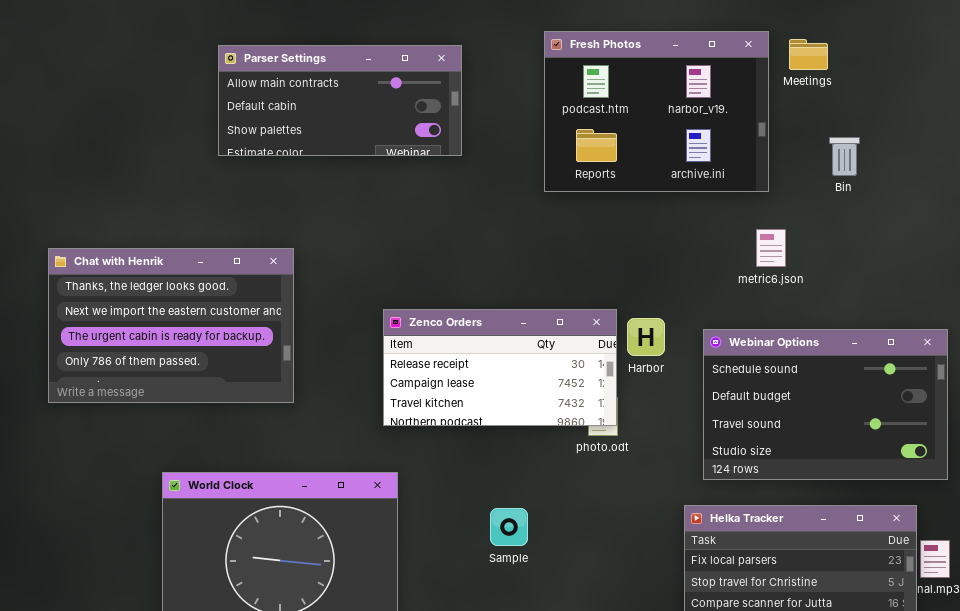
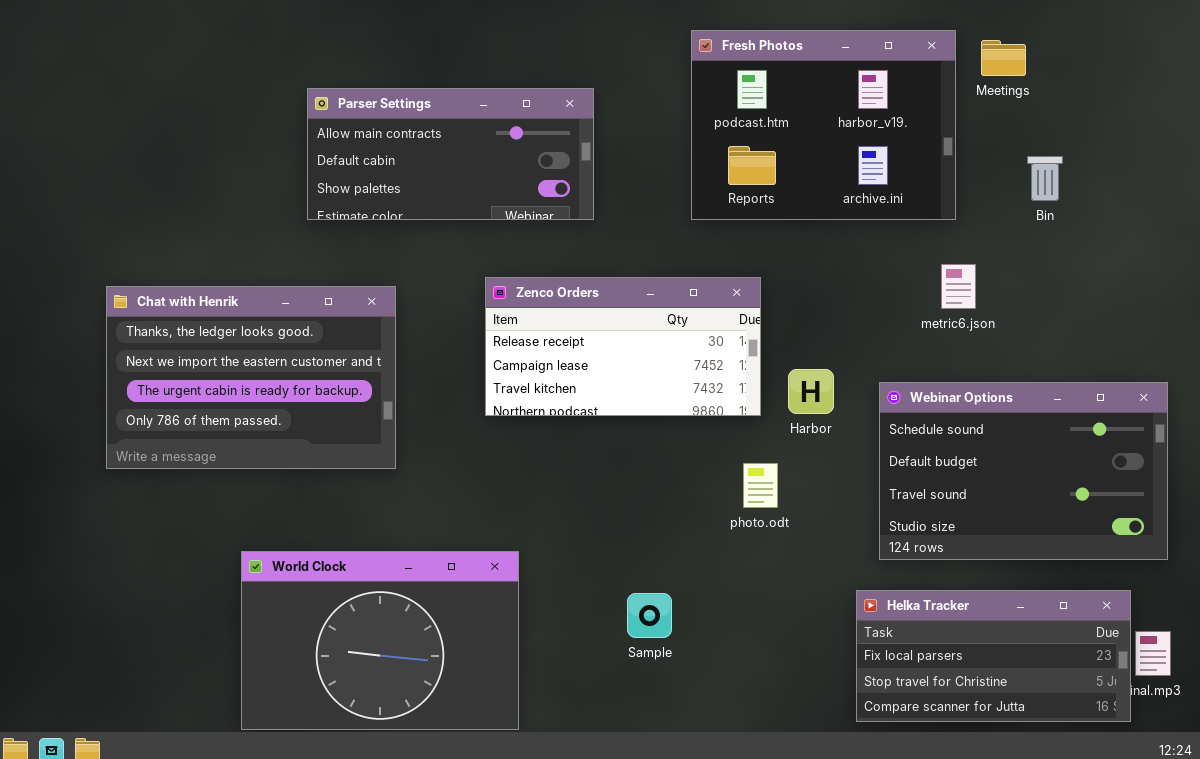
Parser Settings: [218,45,462,156] -> [307,88,594,220], moved
Zenco Orders: [383,309,617,426] -> [485,277,761,416], moved

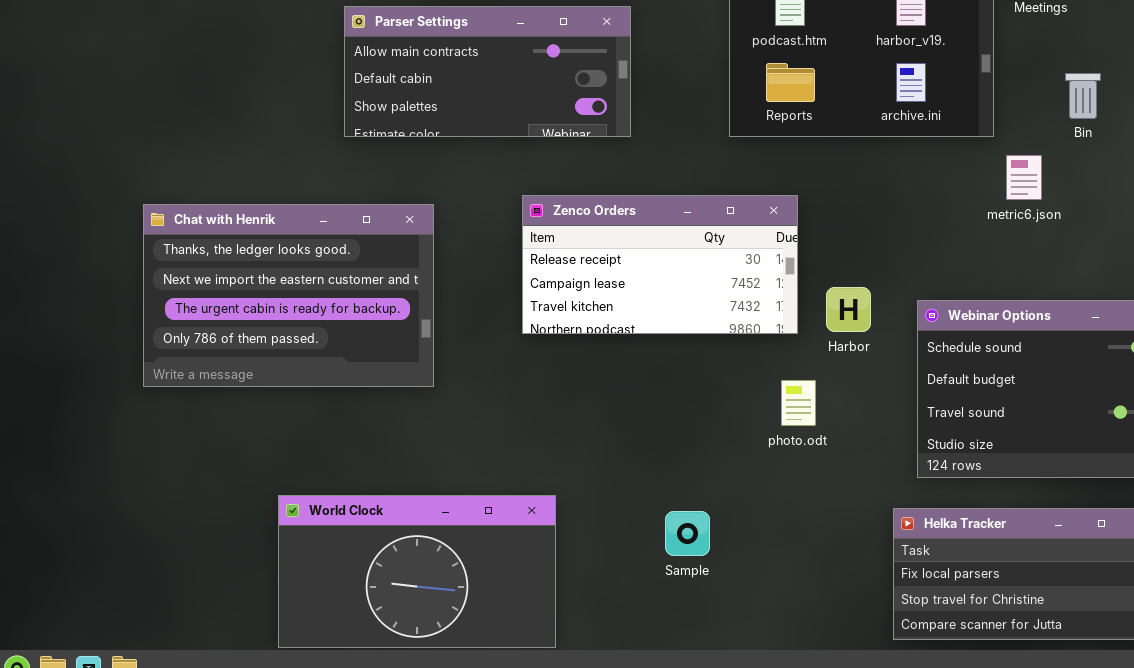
metric6.json: [941,264,976,309] -> [1006,155,1042,200], moved
World Clock: [241,551,519,730] -> [278,495,556,648], resized

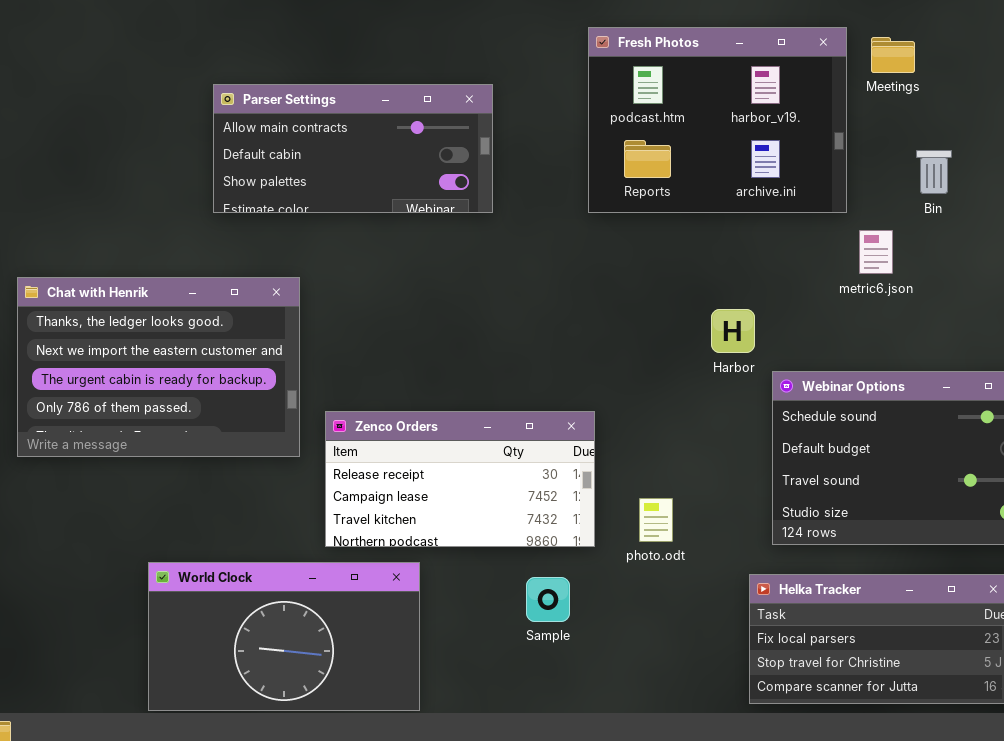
Zenco Orders: [522,195,798,334] -> [325,411,595,547], moved
Harbor: [826,287,871,332] -> [711,309,755,353], moved
photo.odt: [781,380,816,426] -> [639,498,673,542], moved

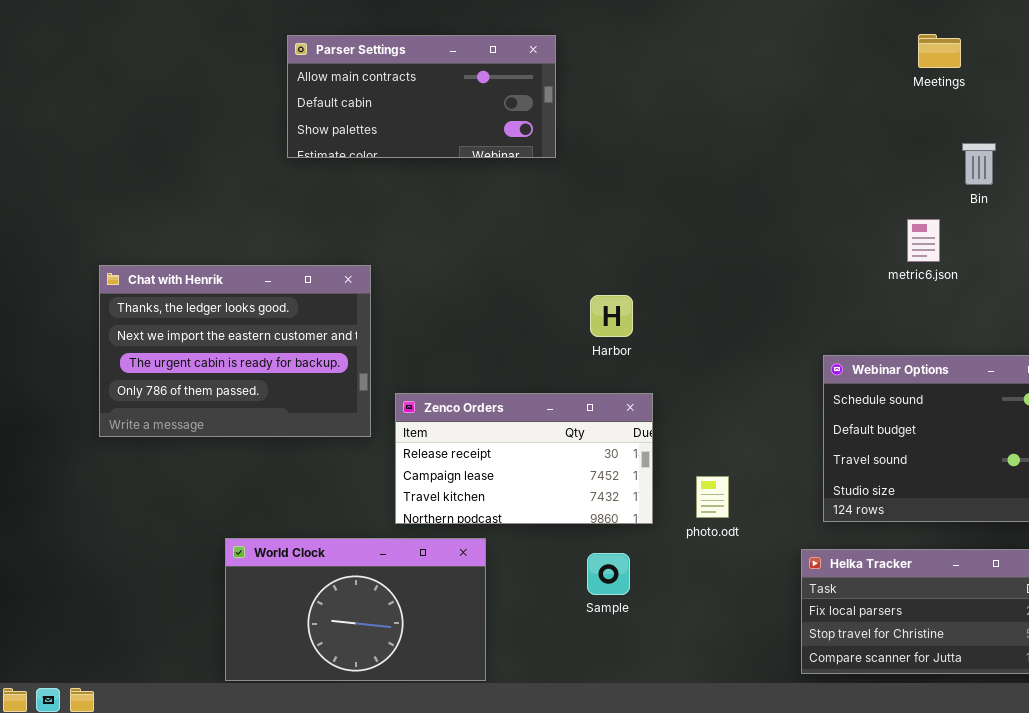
Fresh Photos: [588,27,847,213] -> none, closed
Parser Settings: [213,84,493,213] -> [287,35,556,158], moved
Harbor: [711,309,755,353] -> [590,295,633,337], moved

